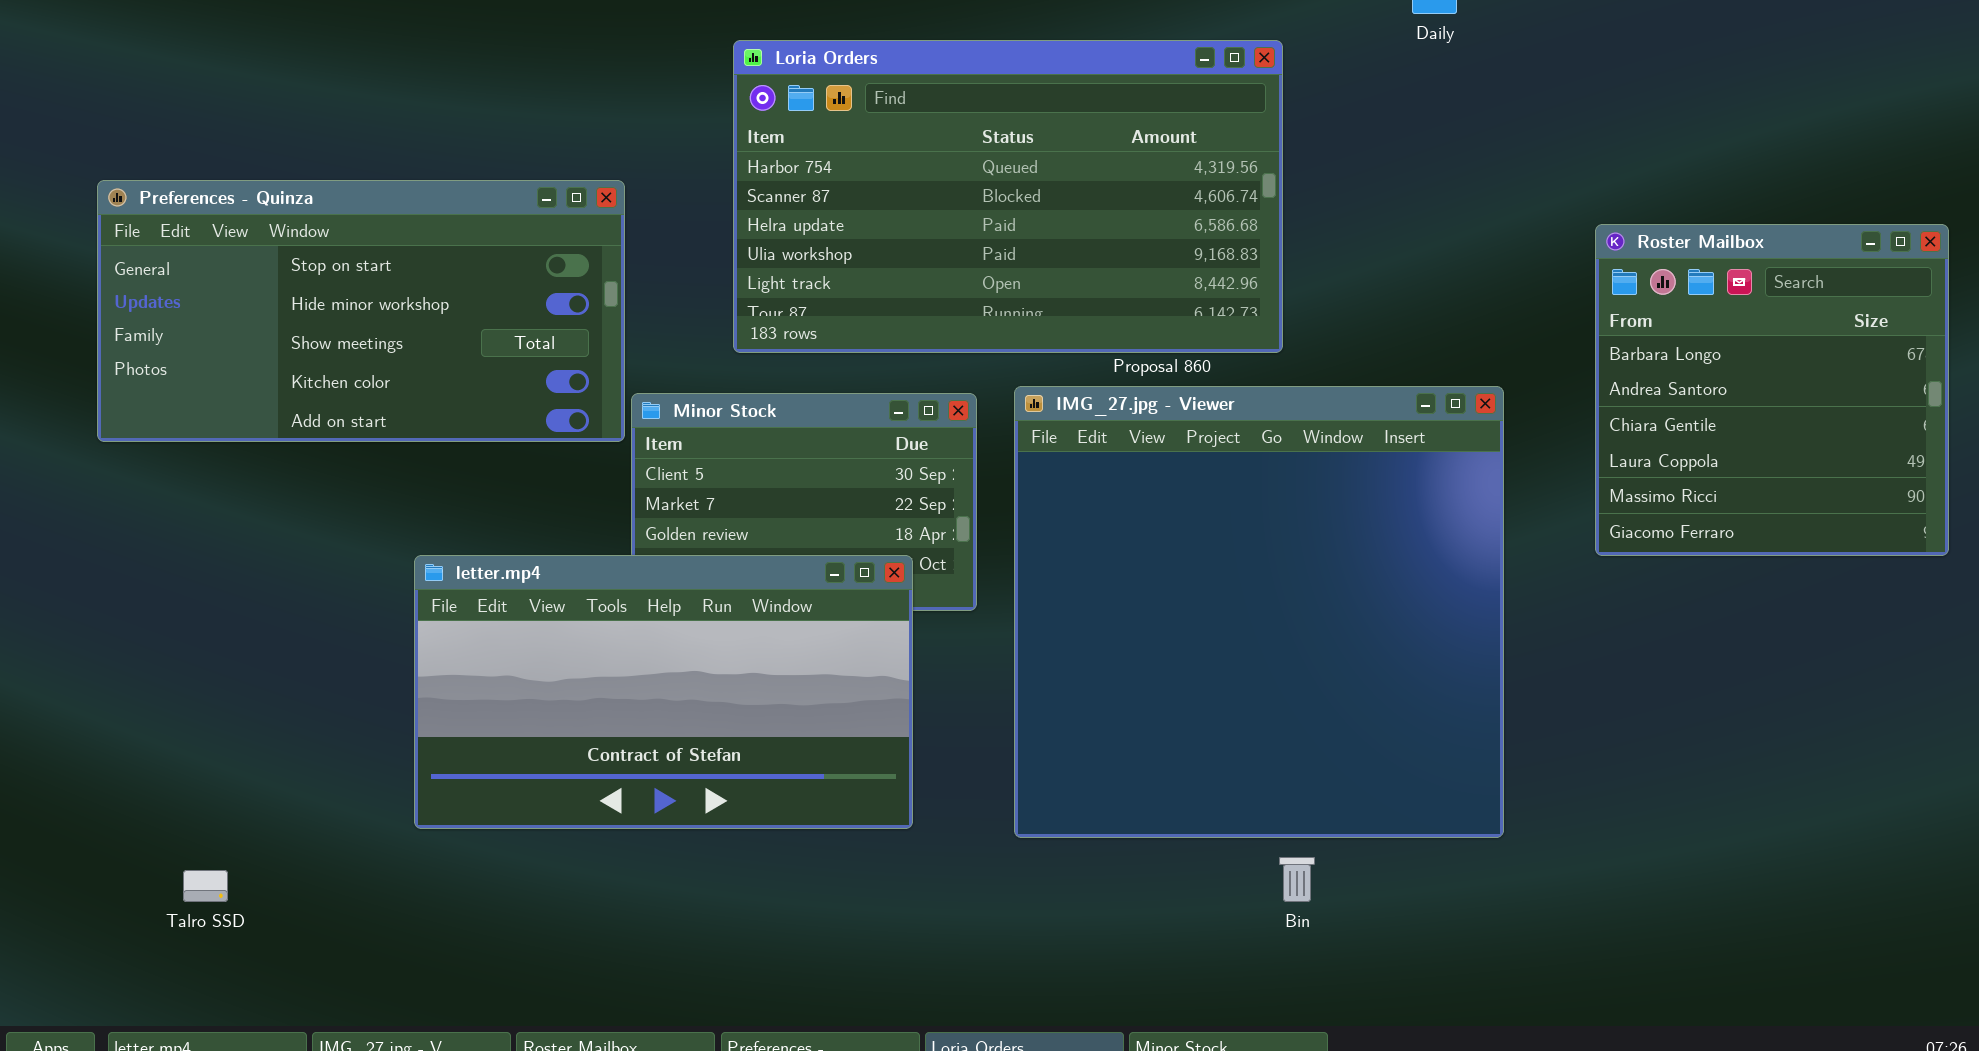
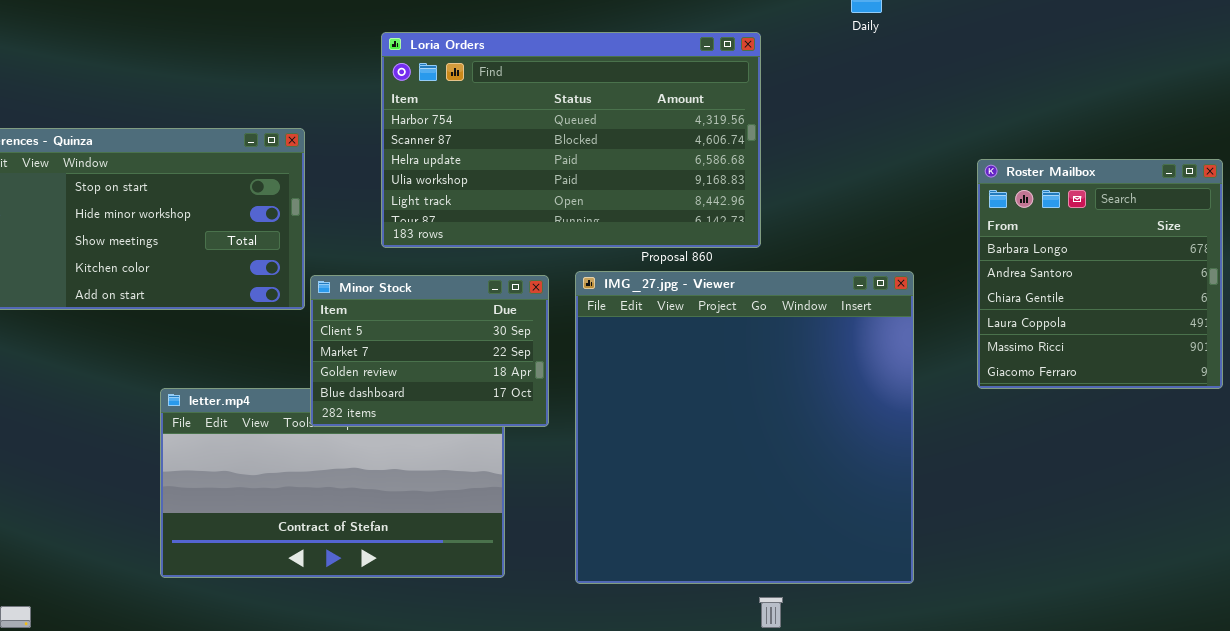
Minor Stock: [631,393,977,611] -> [310,275,549,427], raised

